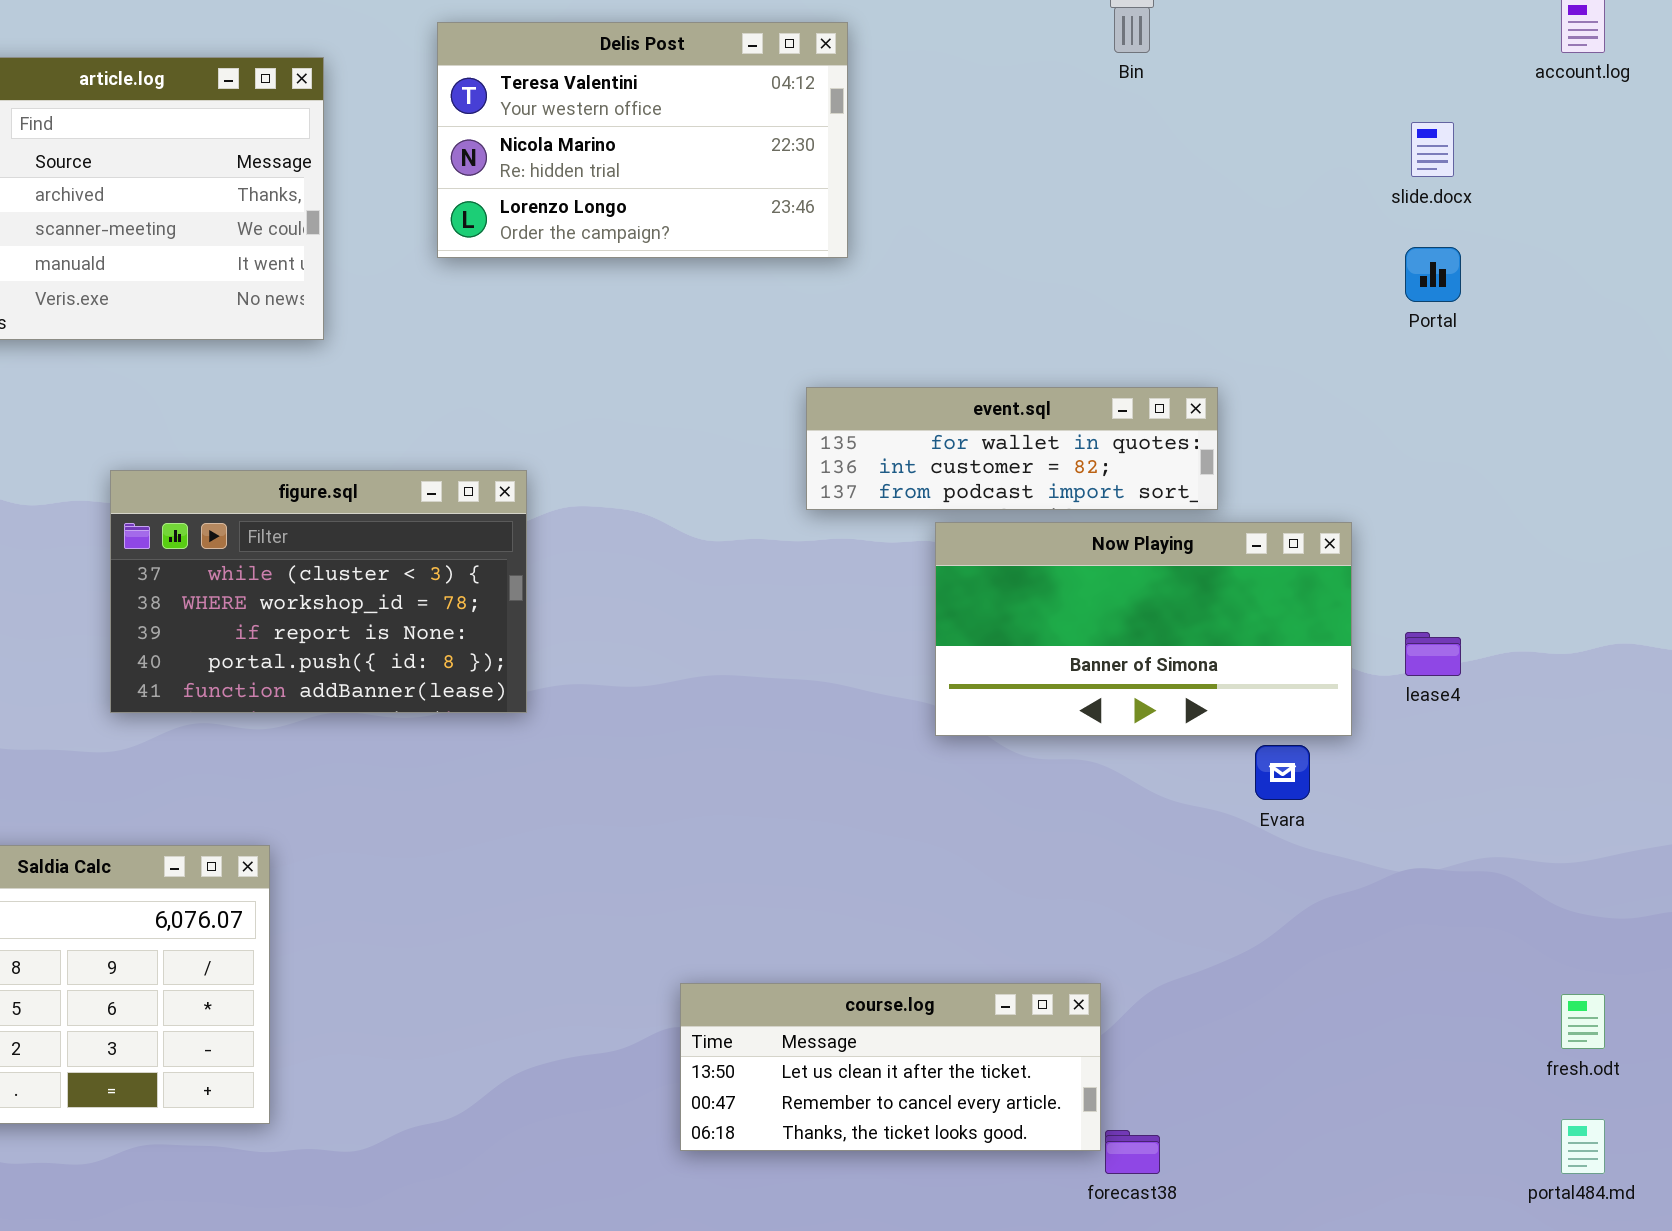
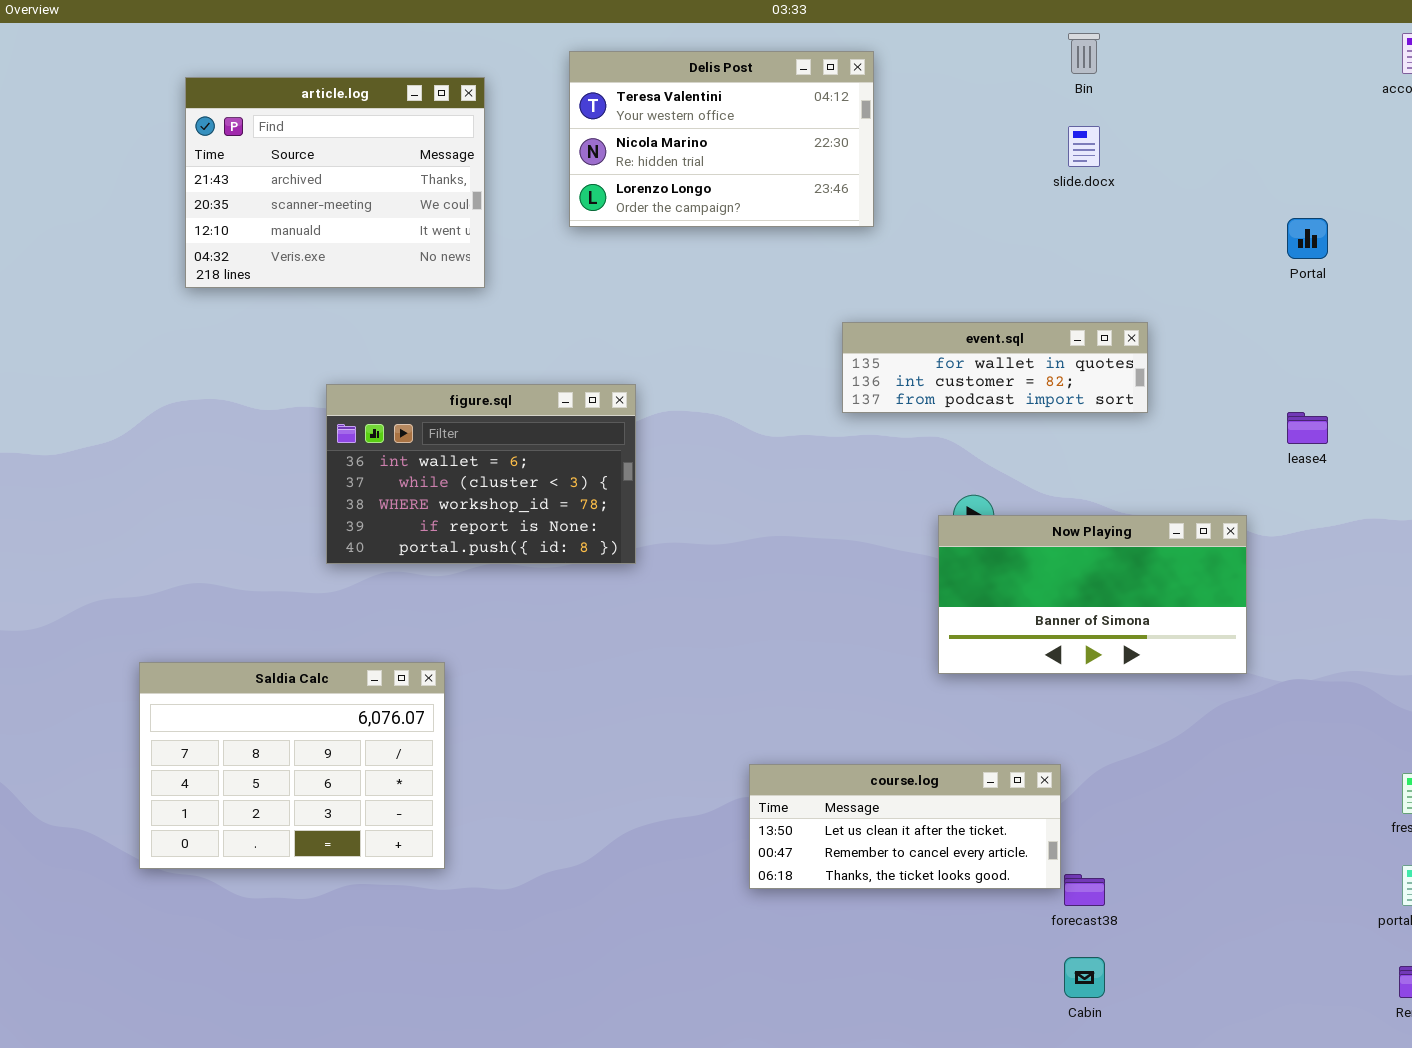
slide.docx: [1411,122,1454,177] -> [1068,126,1100,167], moved
figure.sql: [110,470,527,713] -> [326,384,636,564], scrolled up 1 row
Now Playing: [935,522,1352,736] -> [938,515,1247,674], moved
lease4: [1405,632,1461,676] -> [1287,412,1328,444], moved

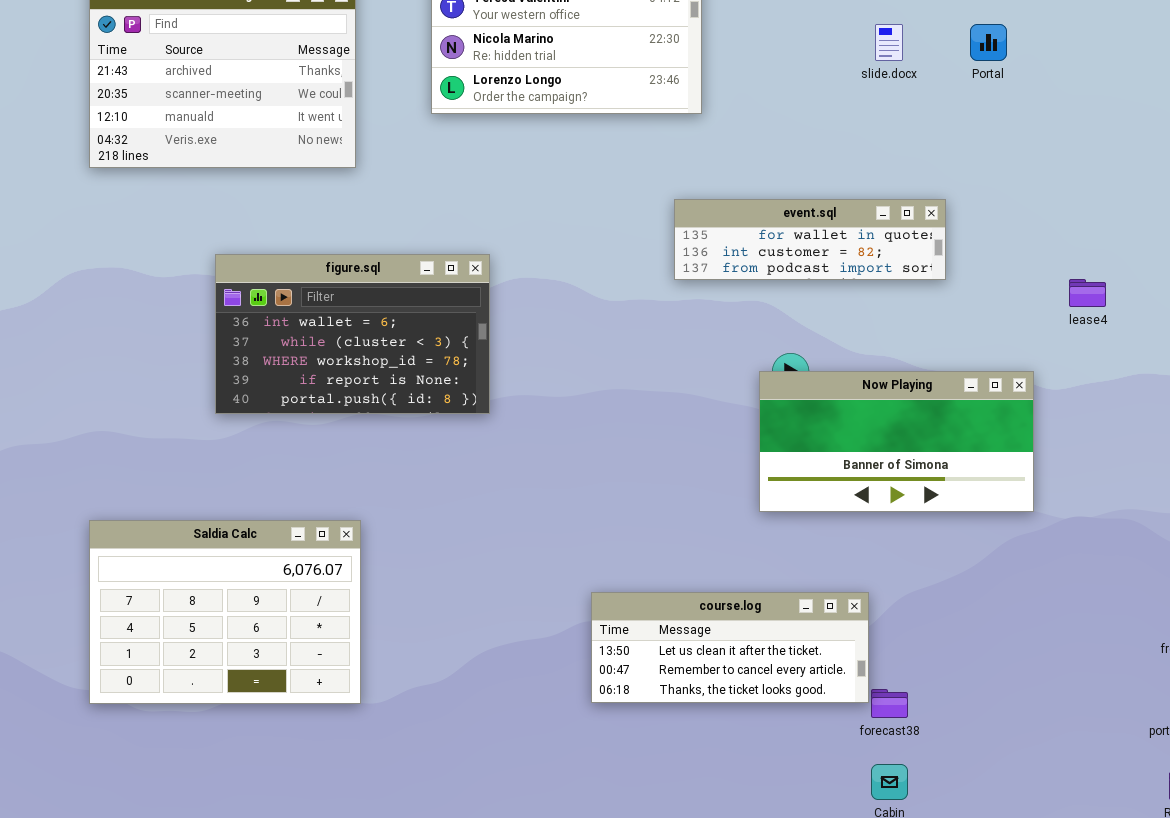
Portal: [1287,218,1328,259] -> [970,24,1007,61], moved
Saldia Calc: [139,662,445,869] -> [89,520,361,704], moved

